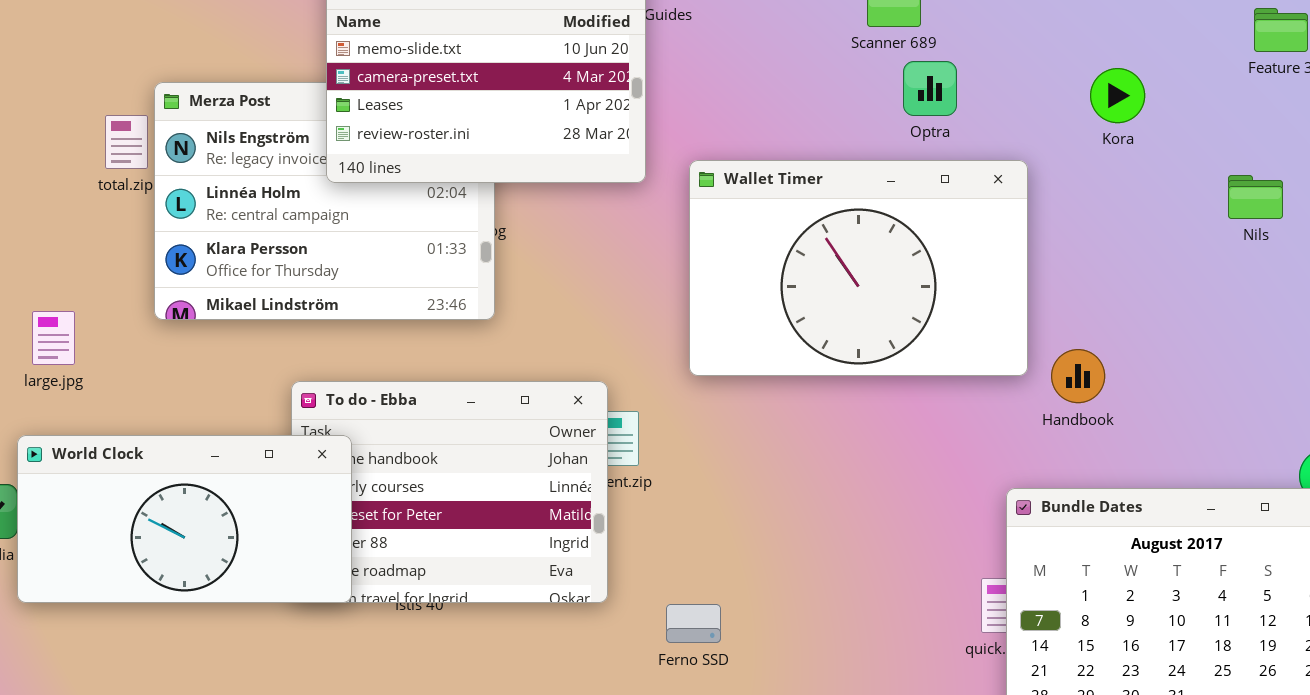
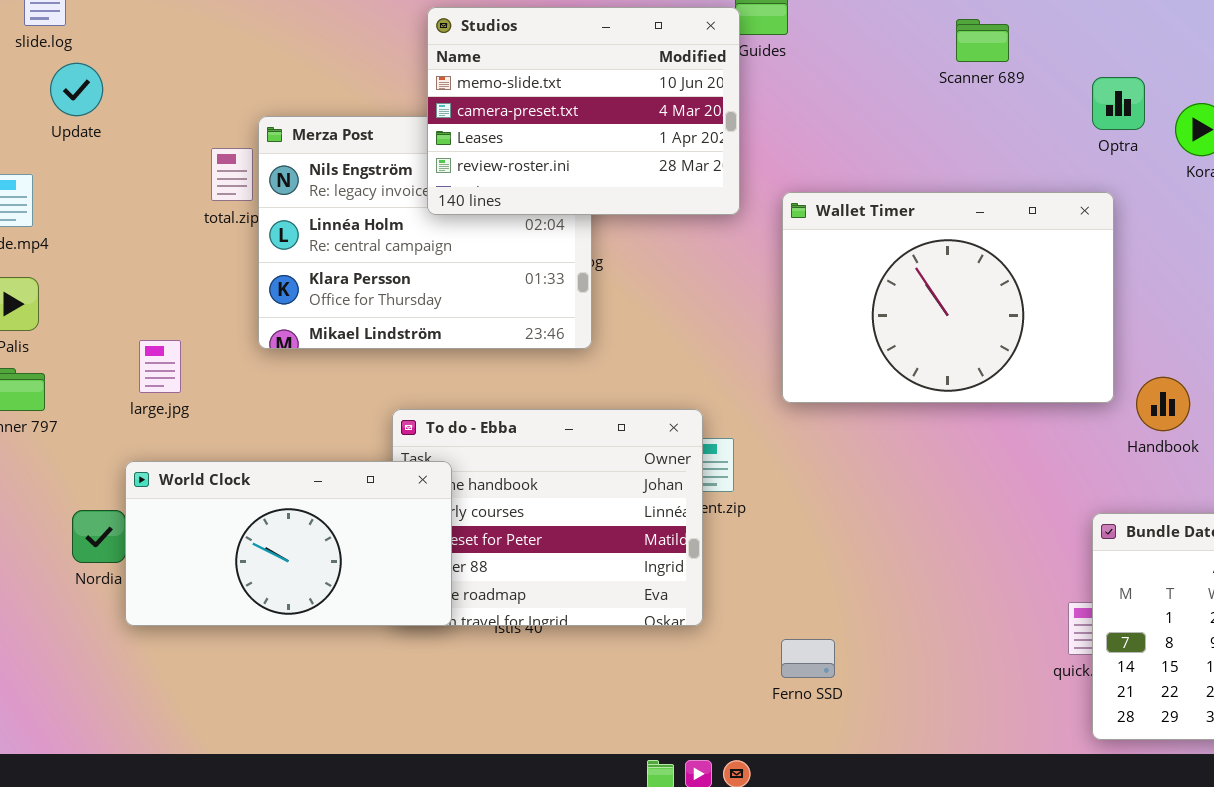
Optra: [903,61,957,116] -> [1092,77,1145,130], moved
Ferno SSD: [666,604,721,643] -> [781,639,835,678], moved

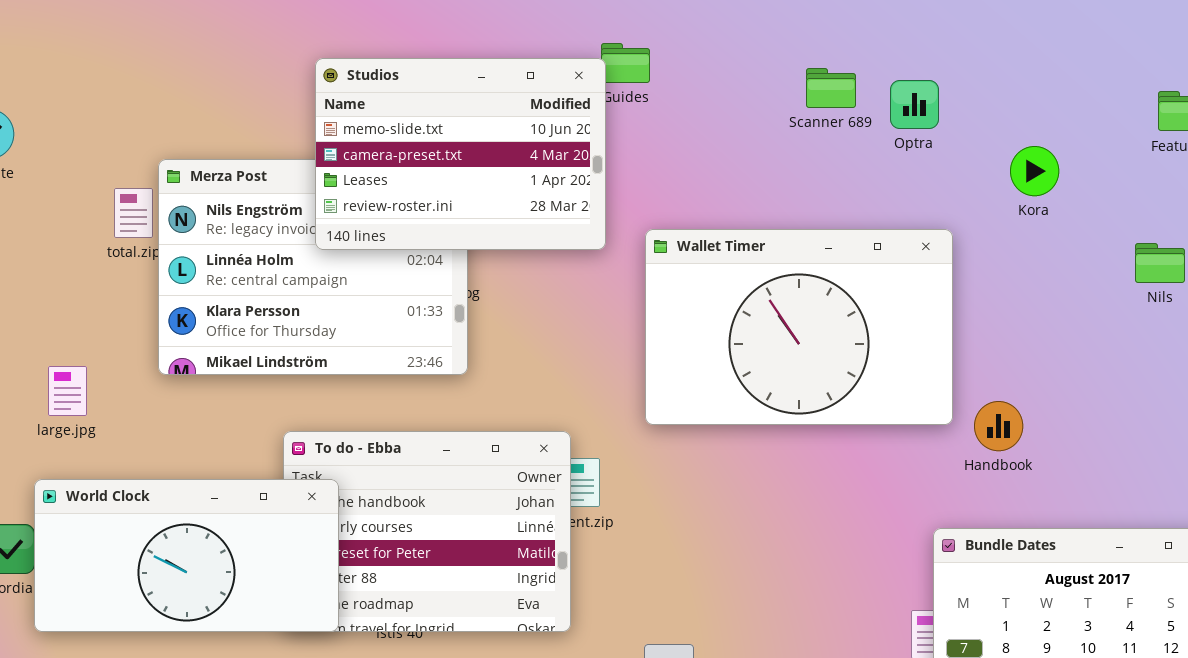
Optra: [1092,77,1145,130] -> [890,80,939,129], moved

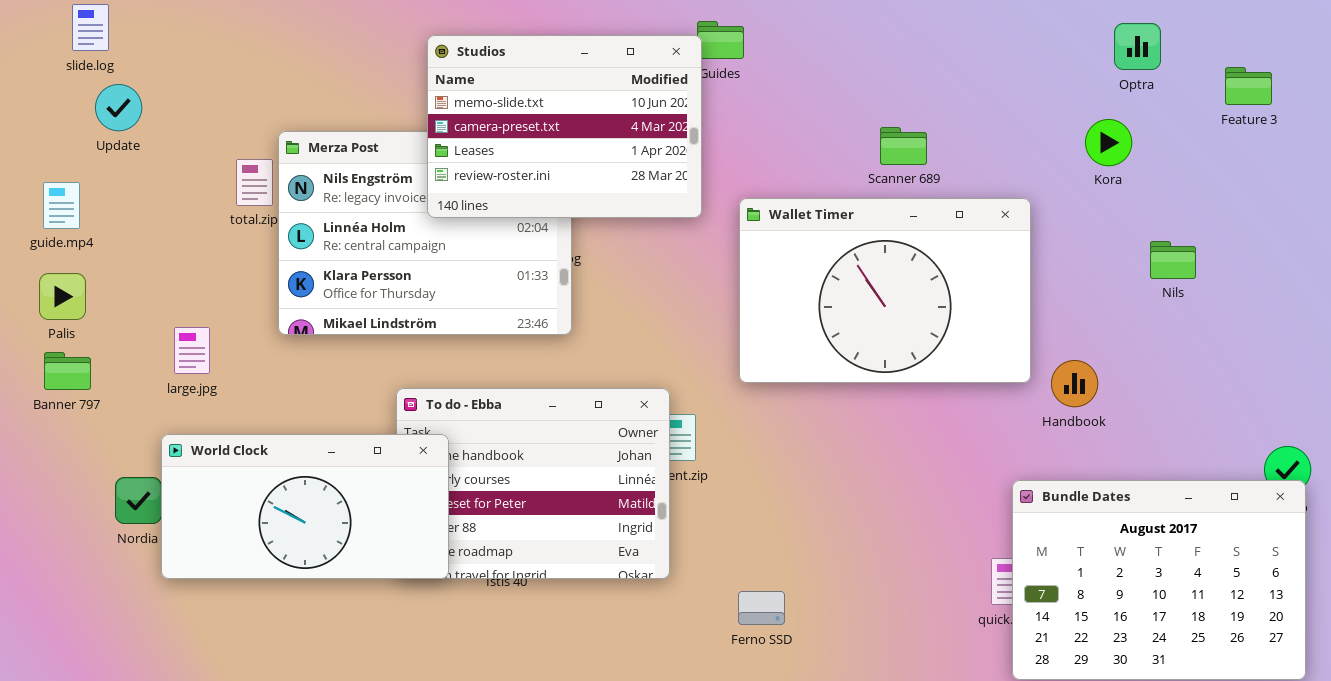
Scanner 689: [806,68,856,108] -> [880,127,927,165], moved
Optra: [890,80,939,129] -> [1114,23,1161,70], moved
Nils: [1135,243,1185,283] -> [1150,241,1196,279], moved

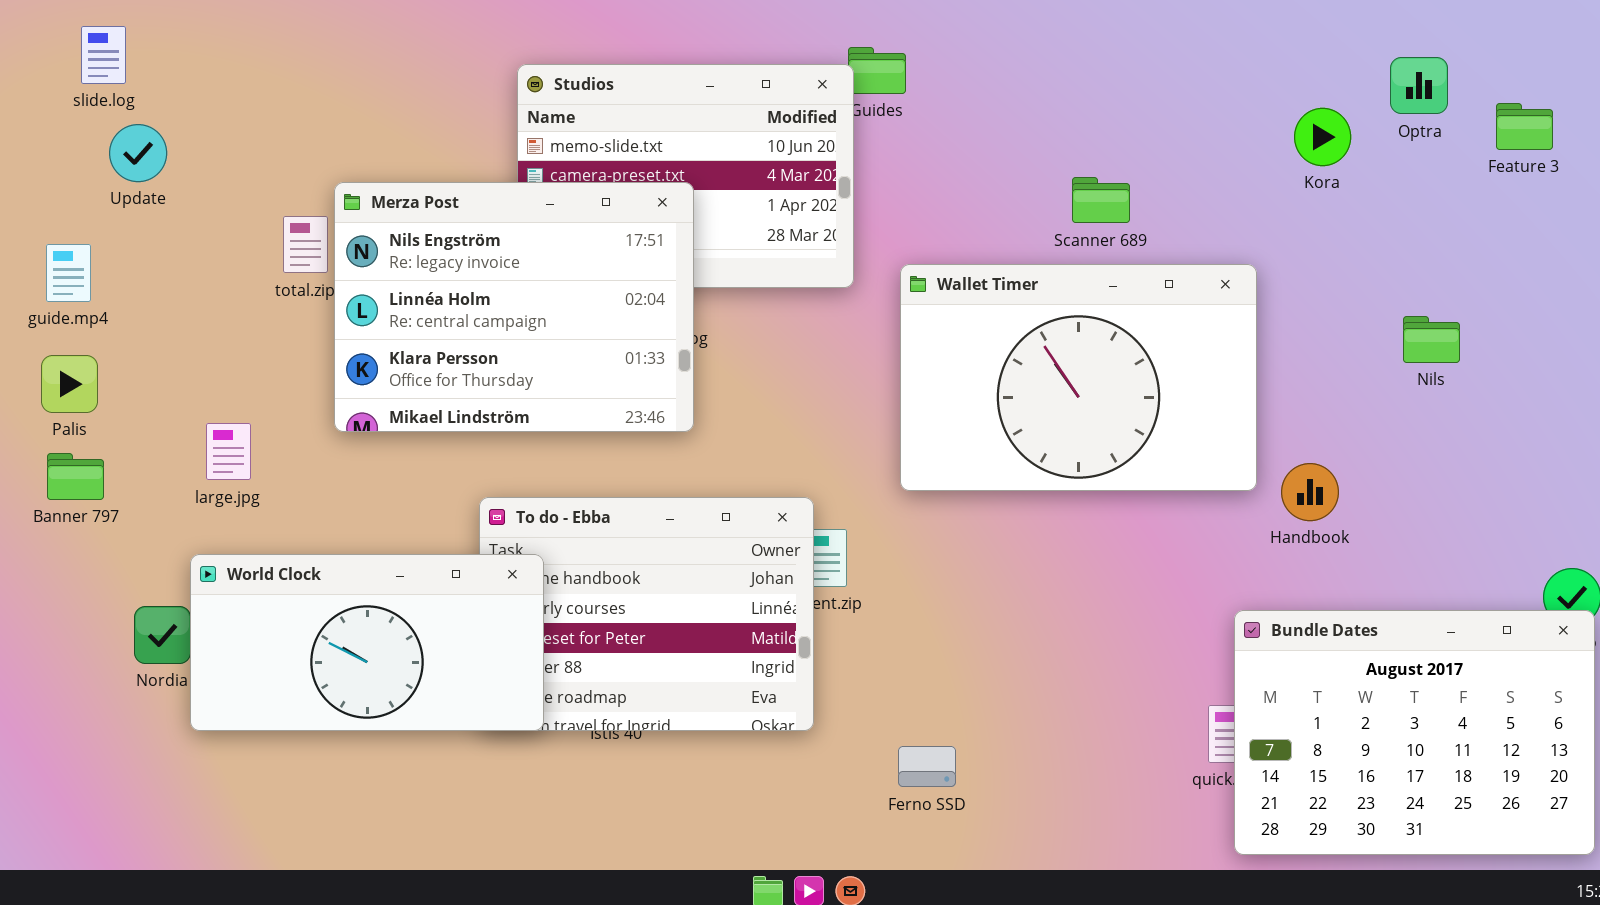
Optra: [1114,23,1161,70] -> [1390,57,1448,114], moved
Kora: [1085,119,1132,166] -> [1294,108,1351,166], moved
Merza Post: [278,131,572,335] -> [334,182,694,432], raised

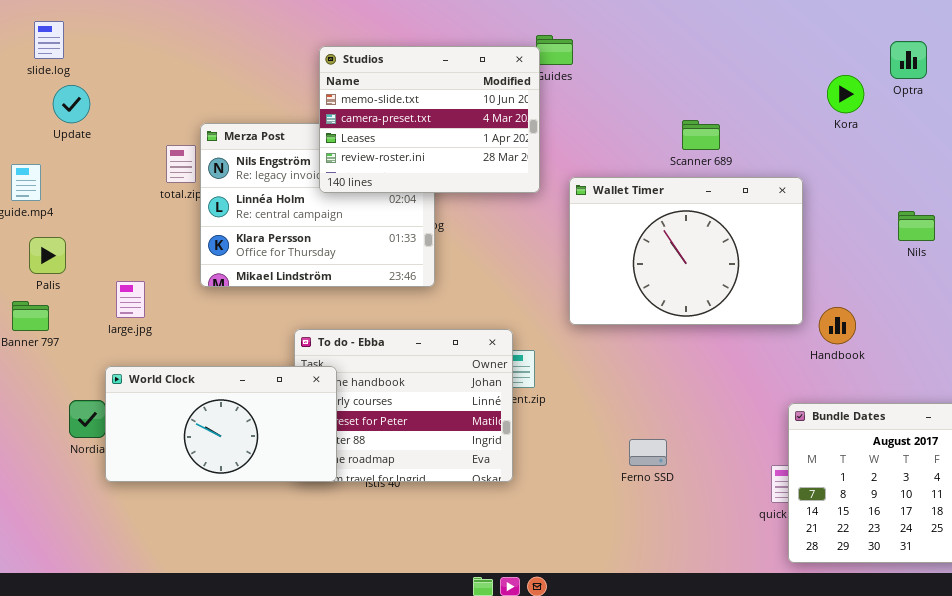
Studios: [517,64,854,288] -> [319,46,540,193], raised
Palis: [41,355,98,413] -> [29,237,66,274], moved
Ferno SSD: [898,746,956,787] -> [629,439,667,466], moved

